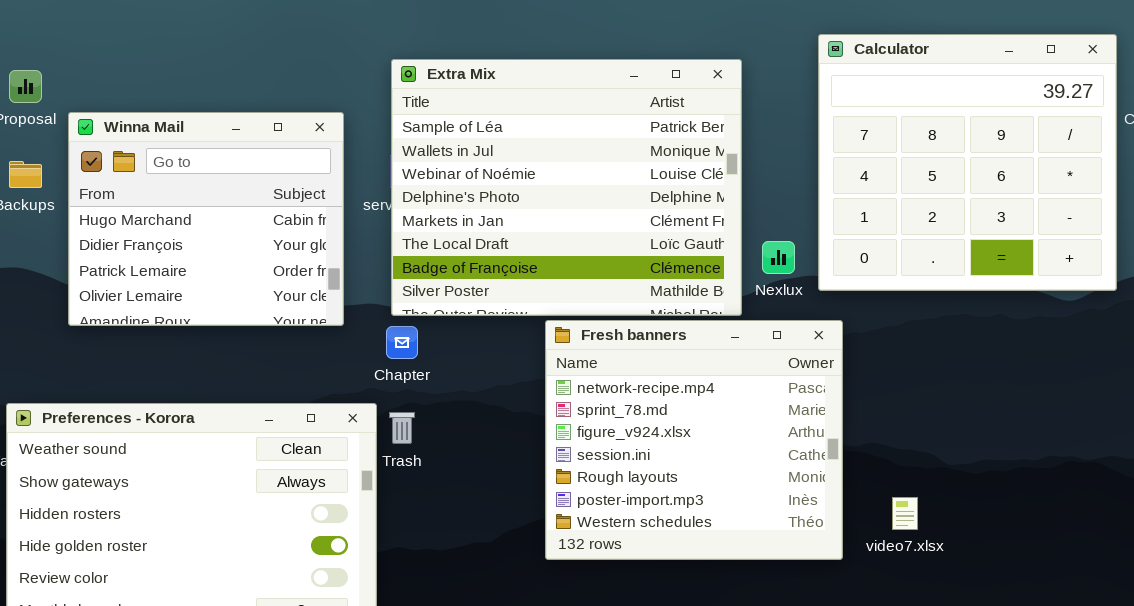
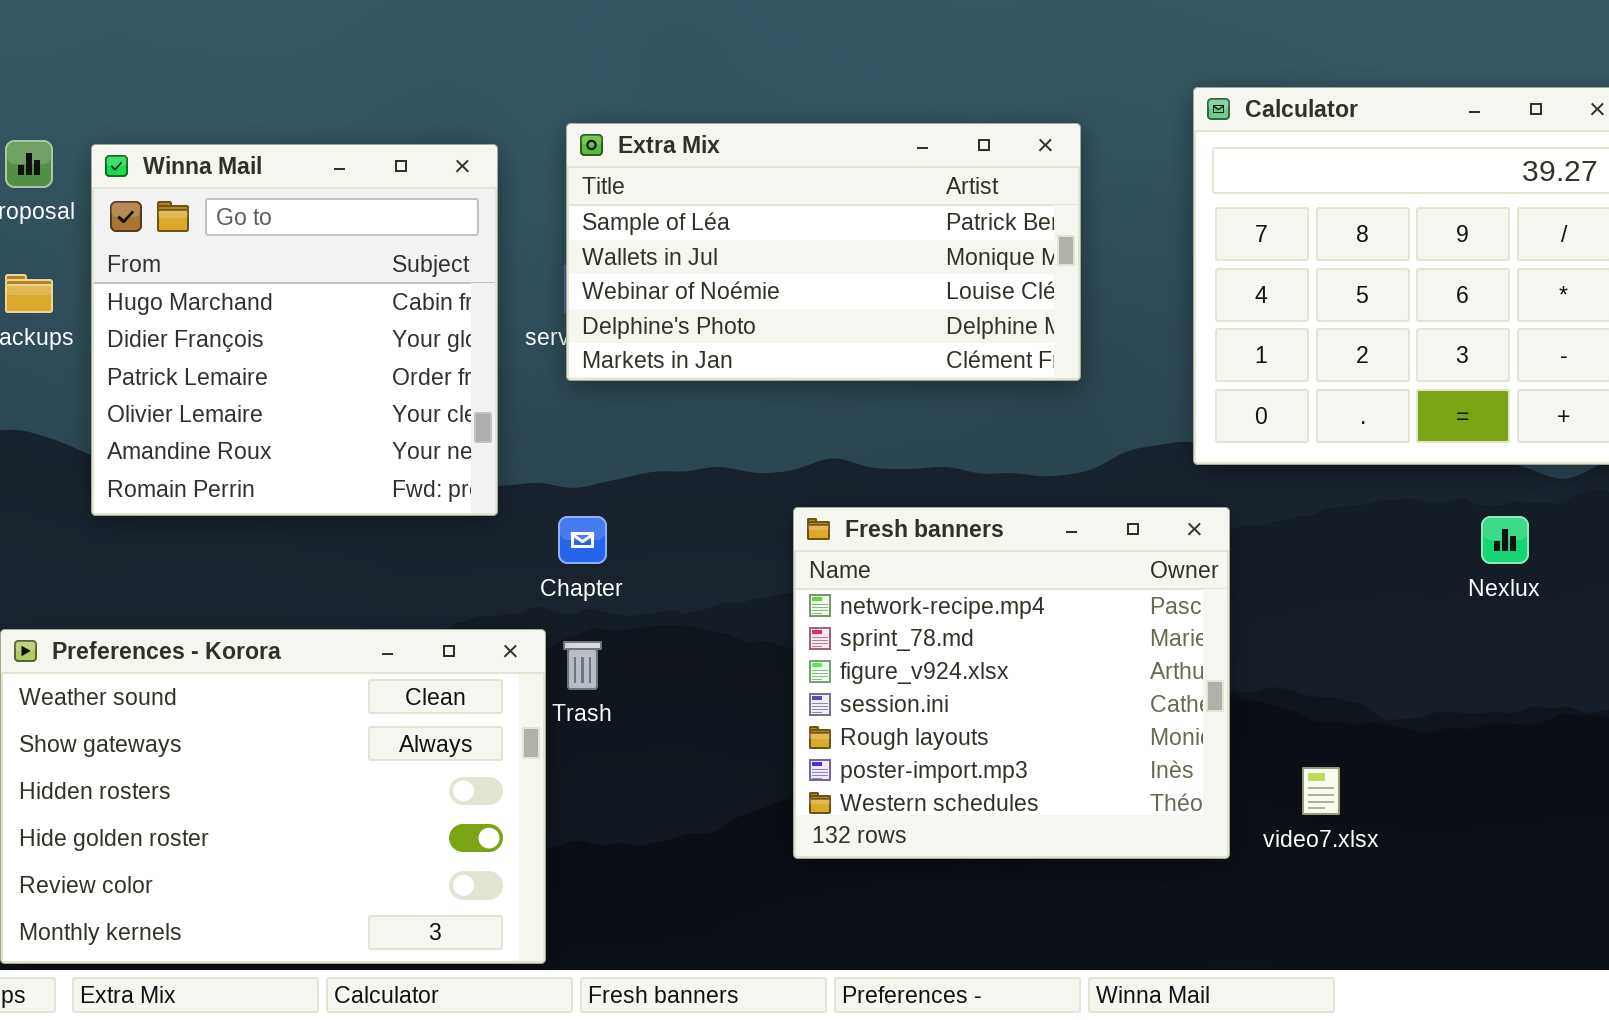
Extra Mix: [391,59,742,316] -> [566,123,1081,381], resized
Winna Mail: [68,112,344,326] -> [91,144,498,516], resized
Nexlux: [762,241,795,274] -> [1481,516,1529,564], moved

